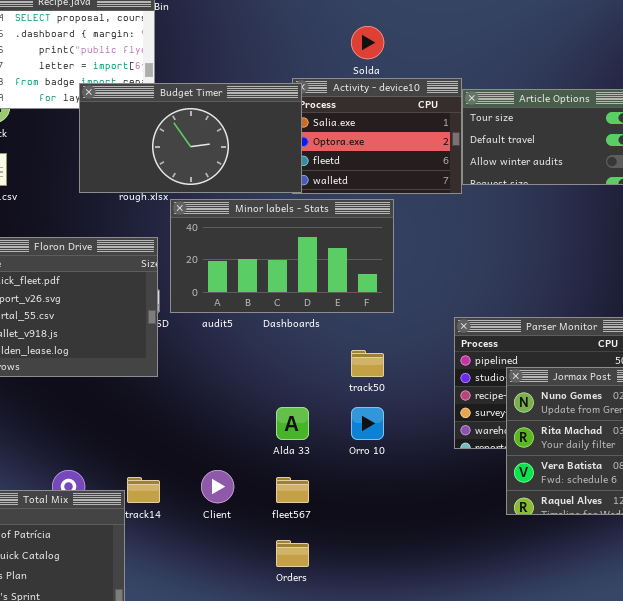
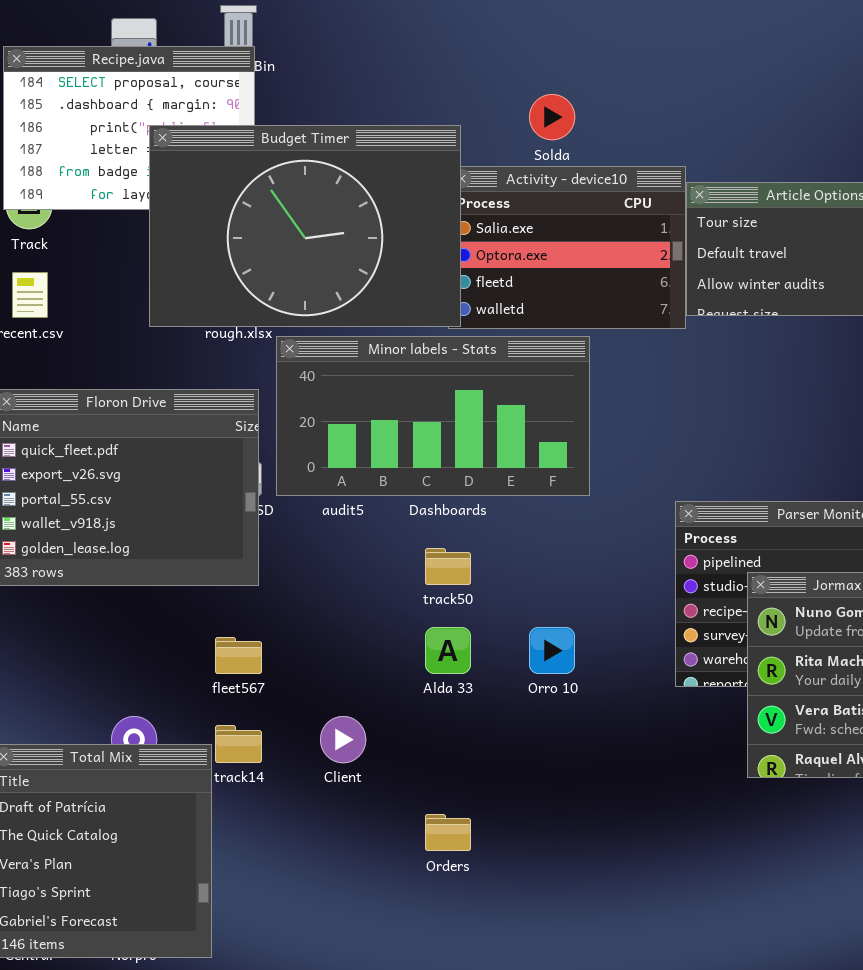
Budget Timer: [79,83,302,193] -> [149,125,461,327], resized
track50: [351,350,384,377] -> [425,548,471,585], moved
fleet567: [276,477,309,503] -> [215,637,262,674], moved

